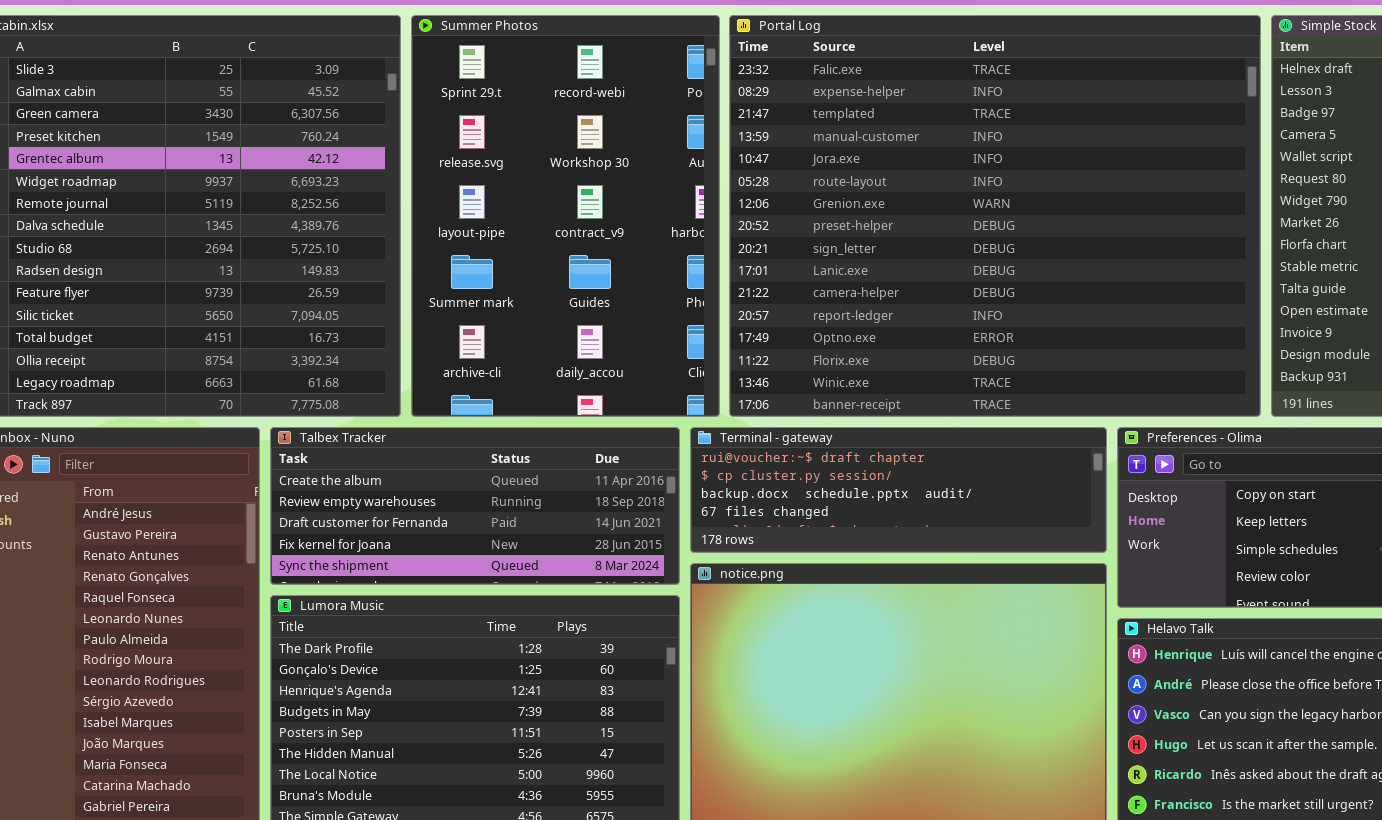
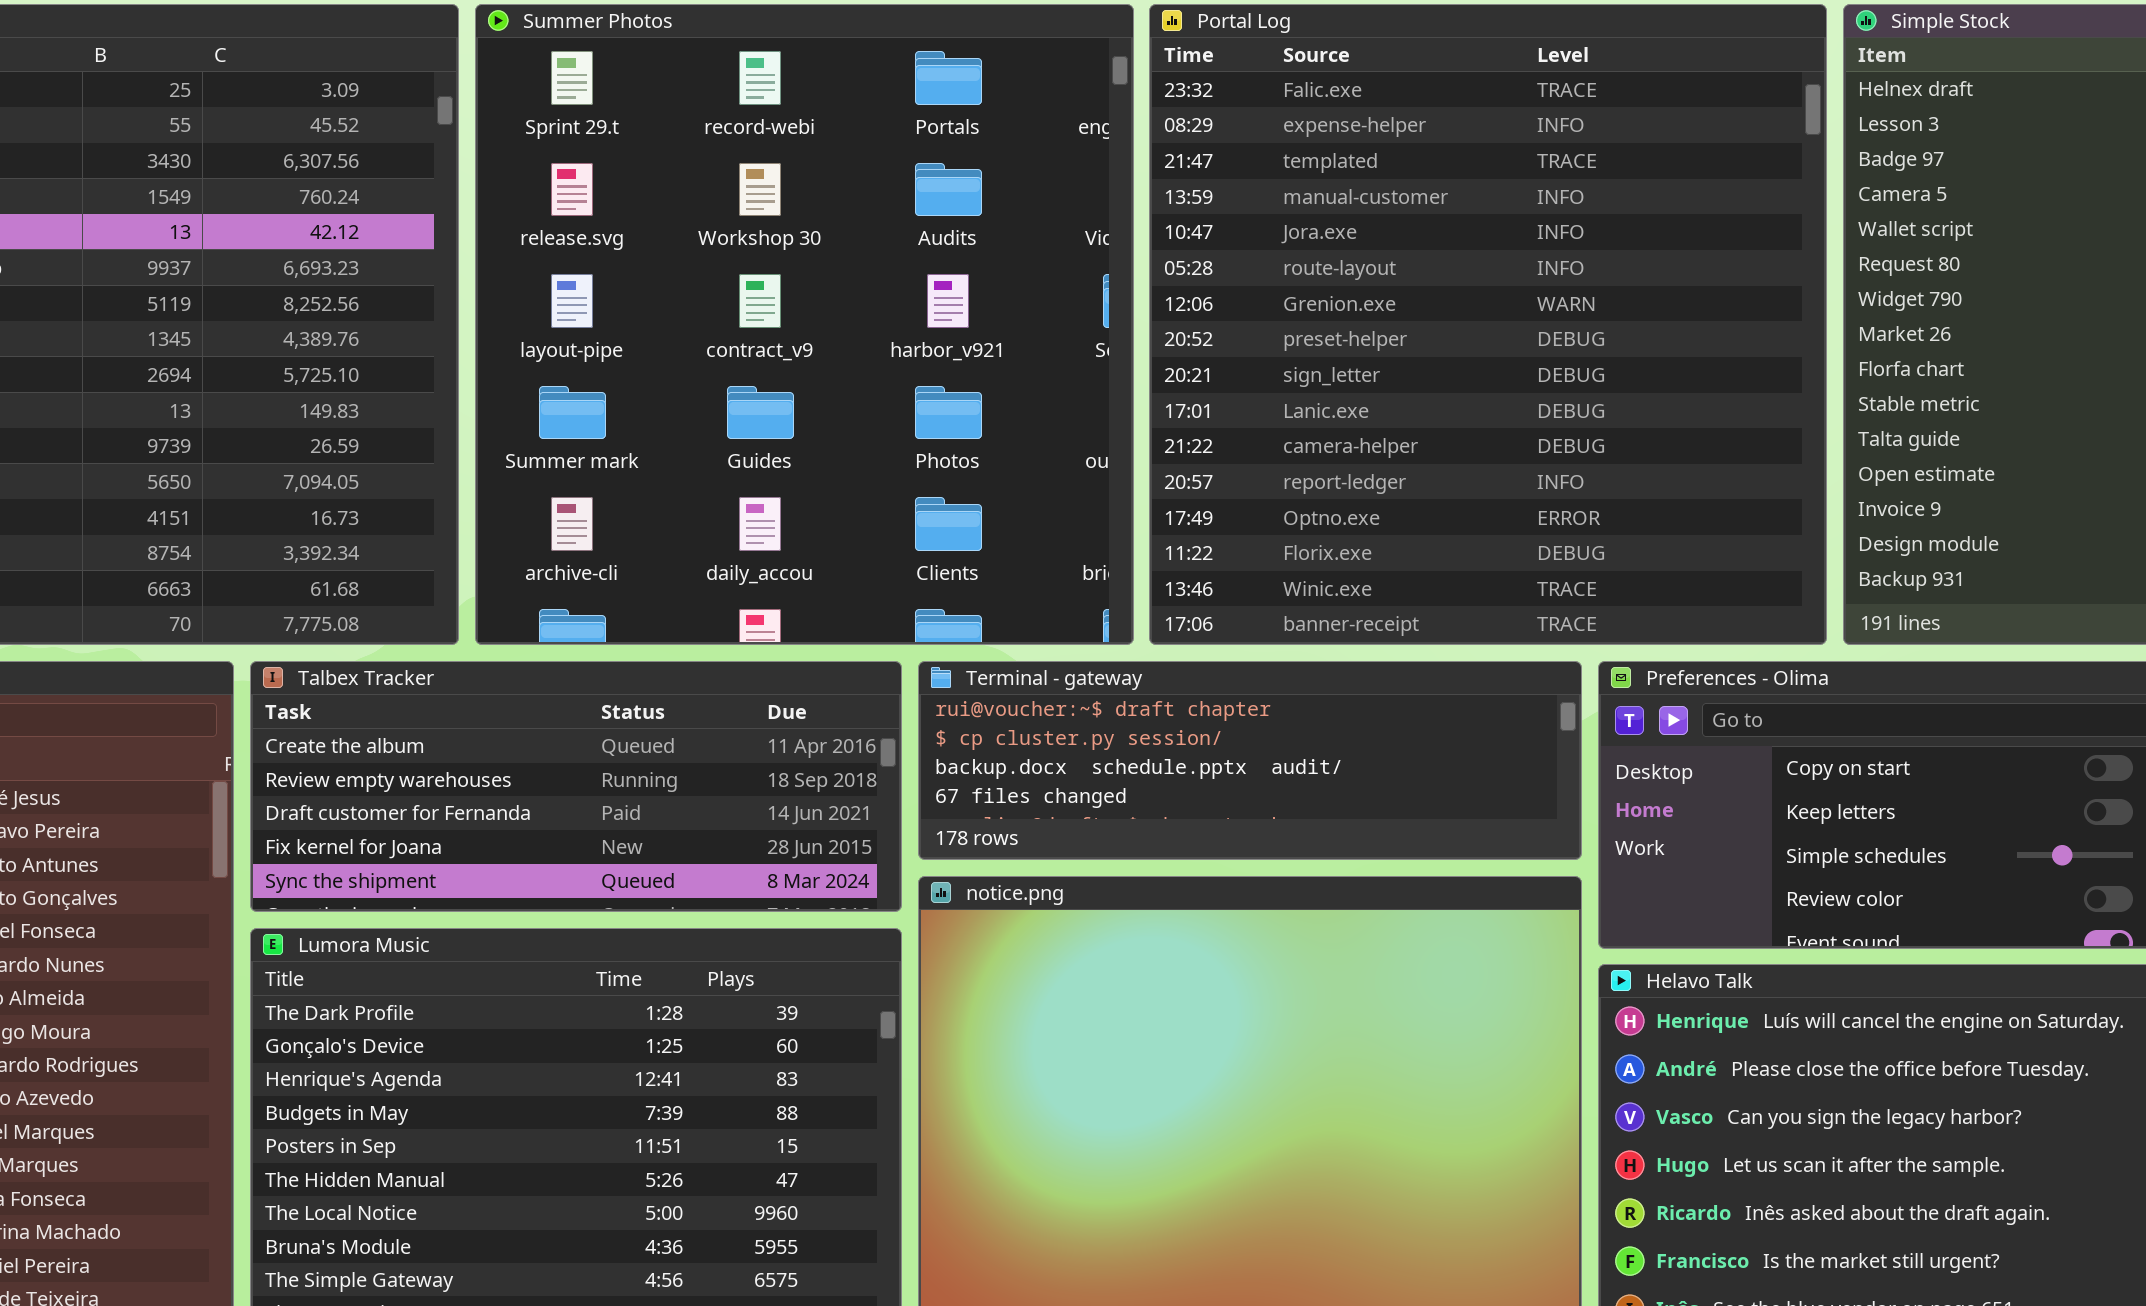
Summer Photos: [411,15,720,417] -> [475,4,1134,645], resized
Portal Log: [729,15,1261,417] -> [1149,4,1827,645], resized

